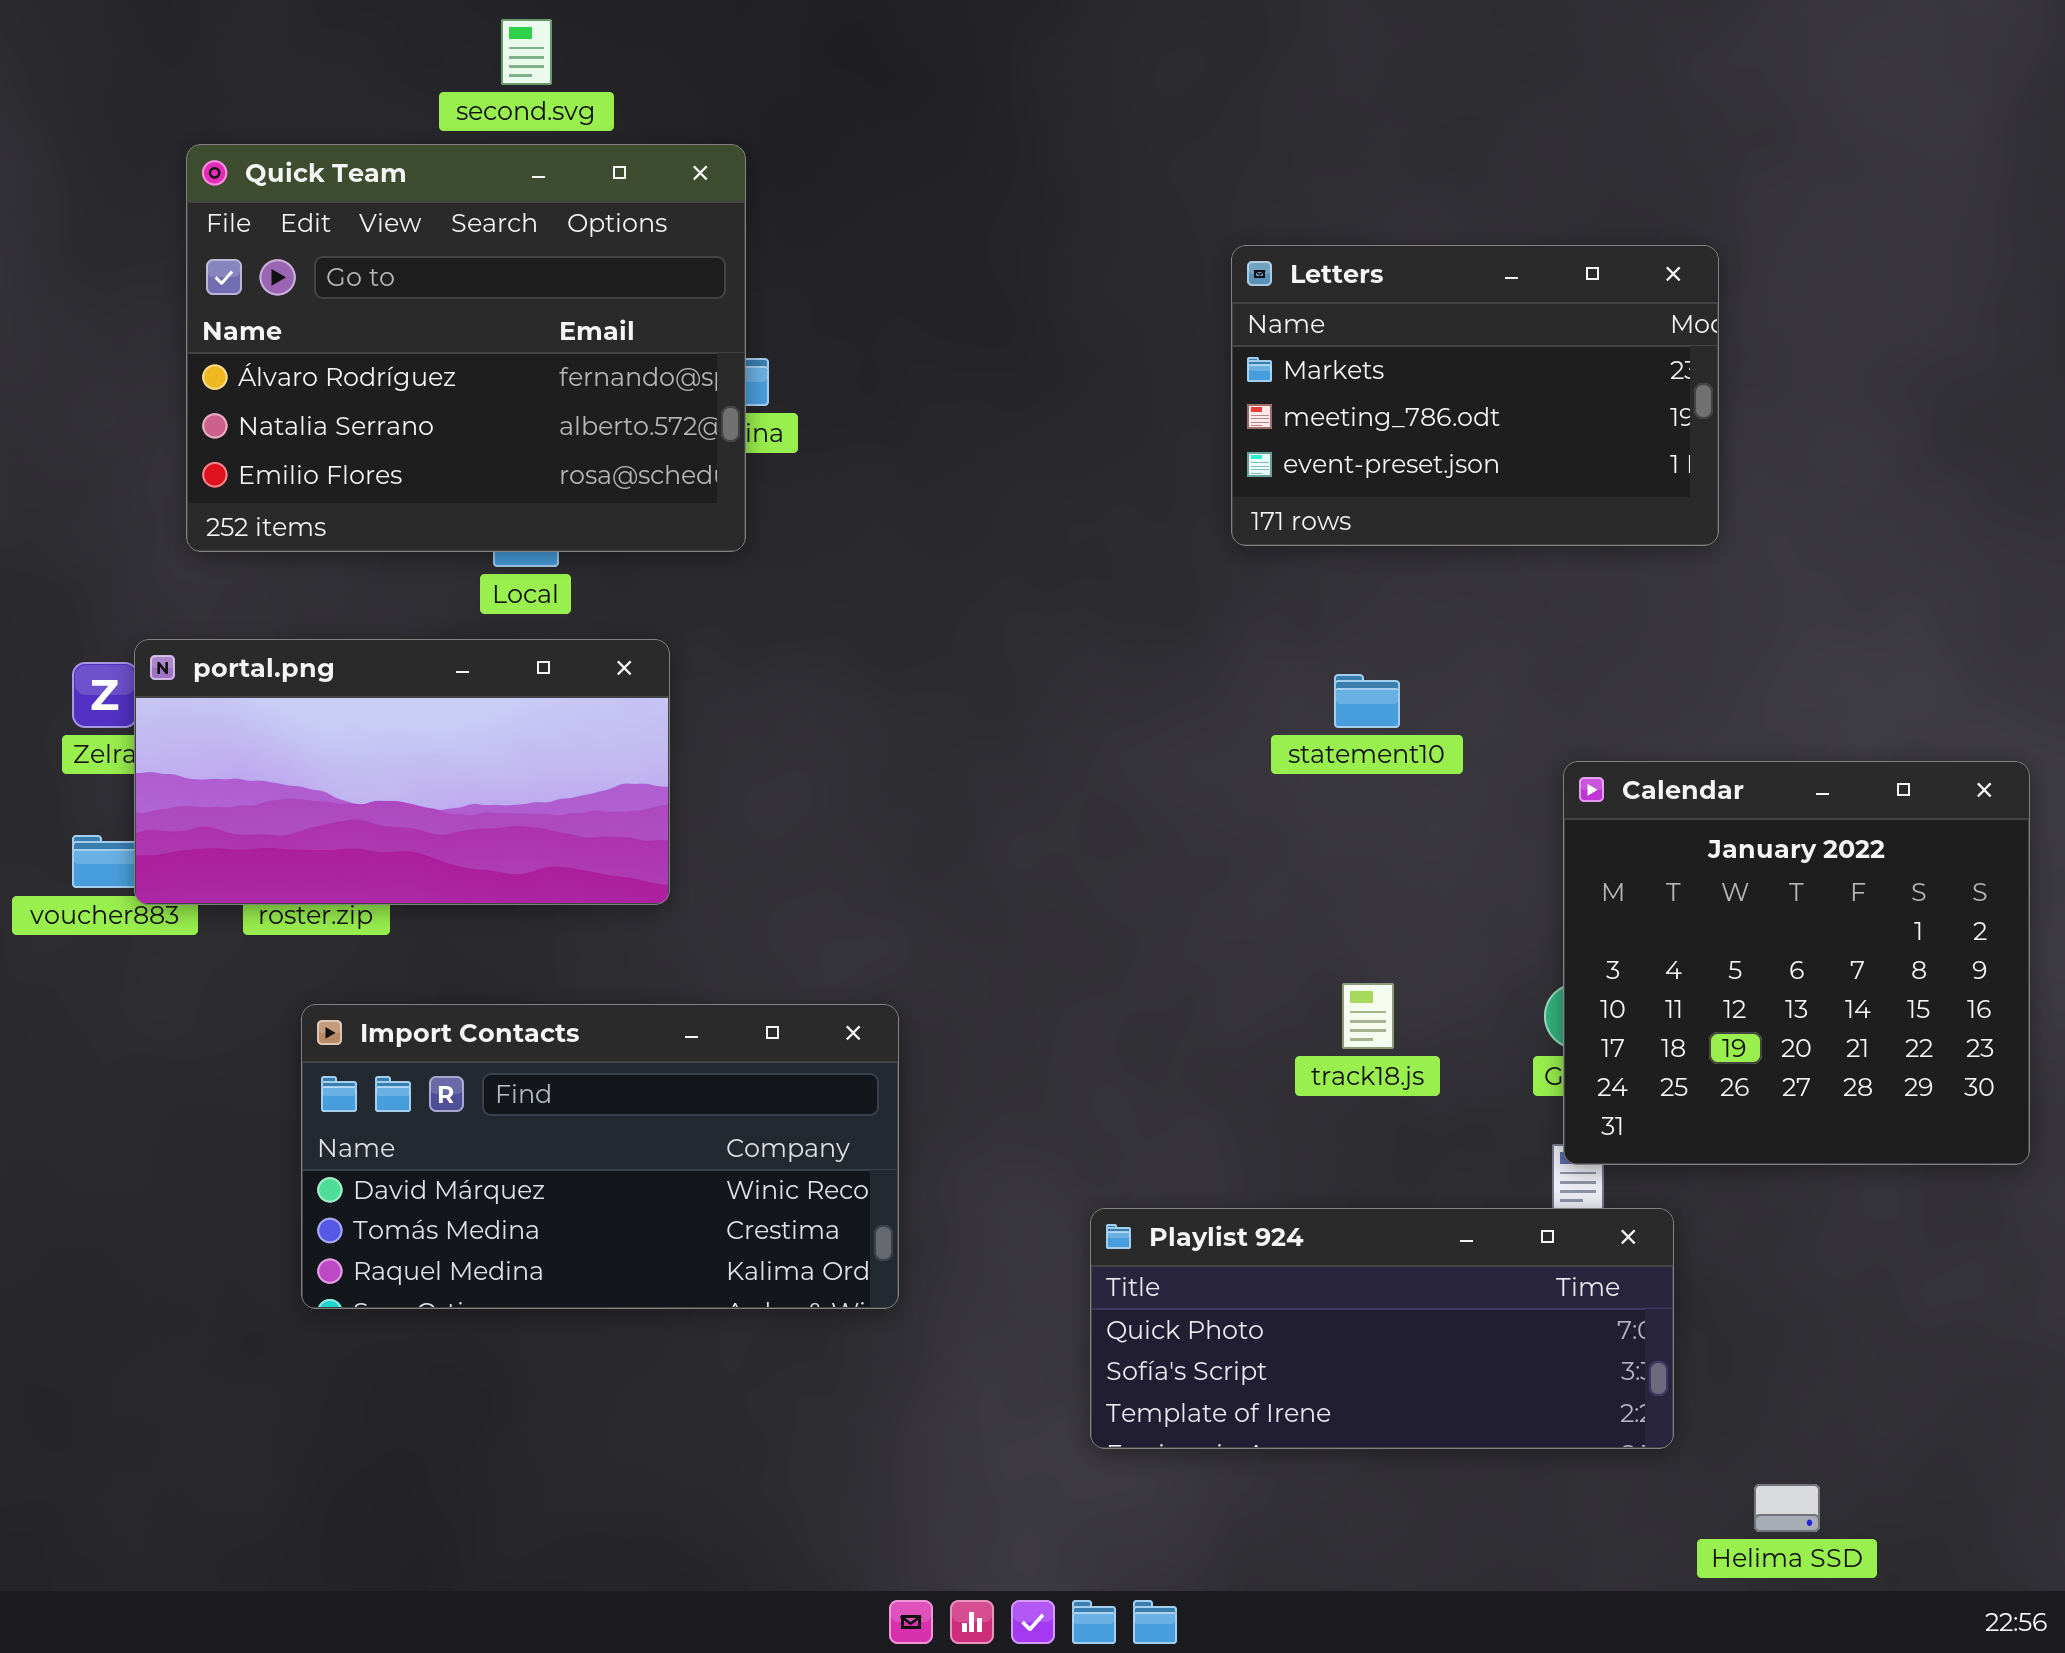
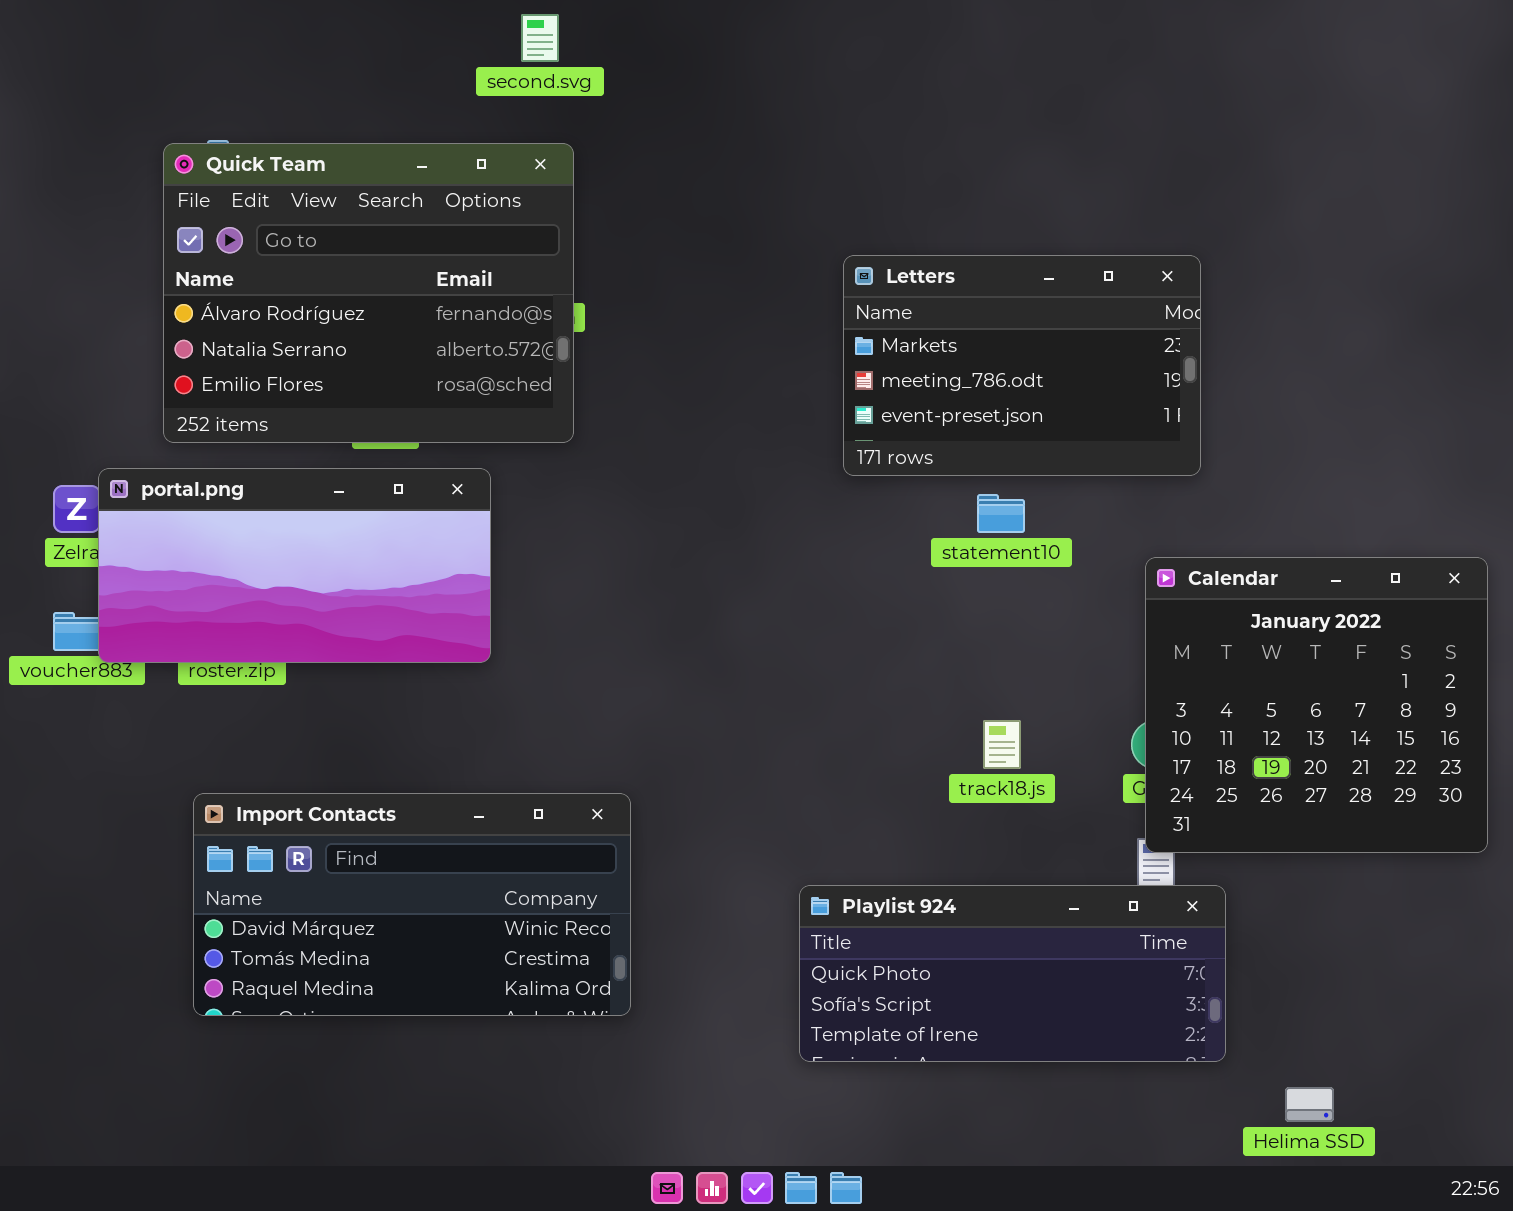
second.svg: [501,19,552,85] -> [521,14,559,62], moved
Quick Team: [186,144,746,552] -> [163,143,574,443], moved
Letters: [1231,245,1719,546] -> [843,255,1201,476], moved
Import Contacts: [301,1004,899,1309] -> [193,793,631,1016], moved

